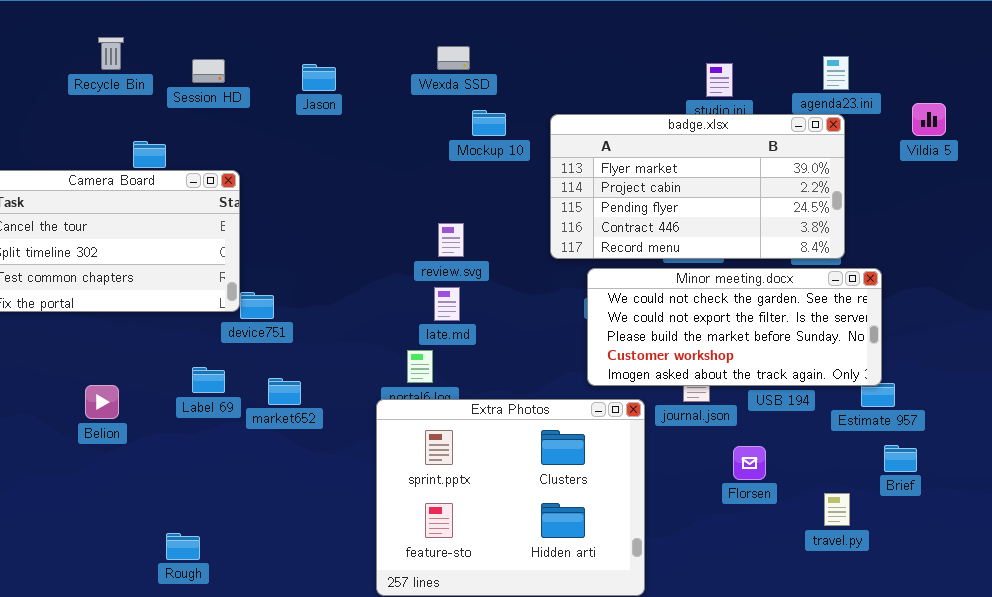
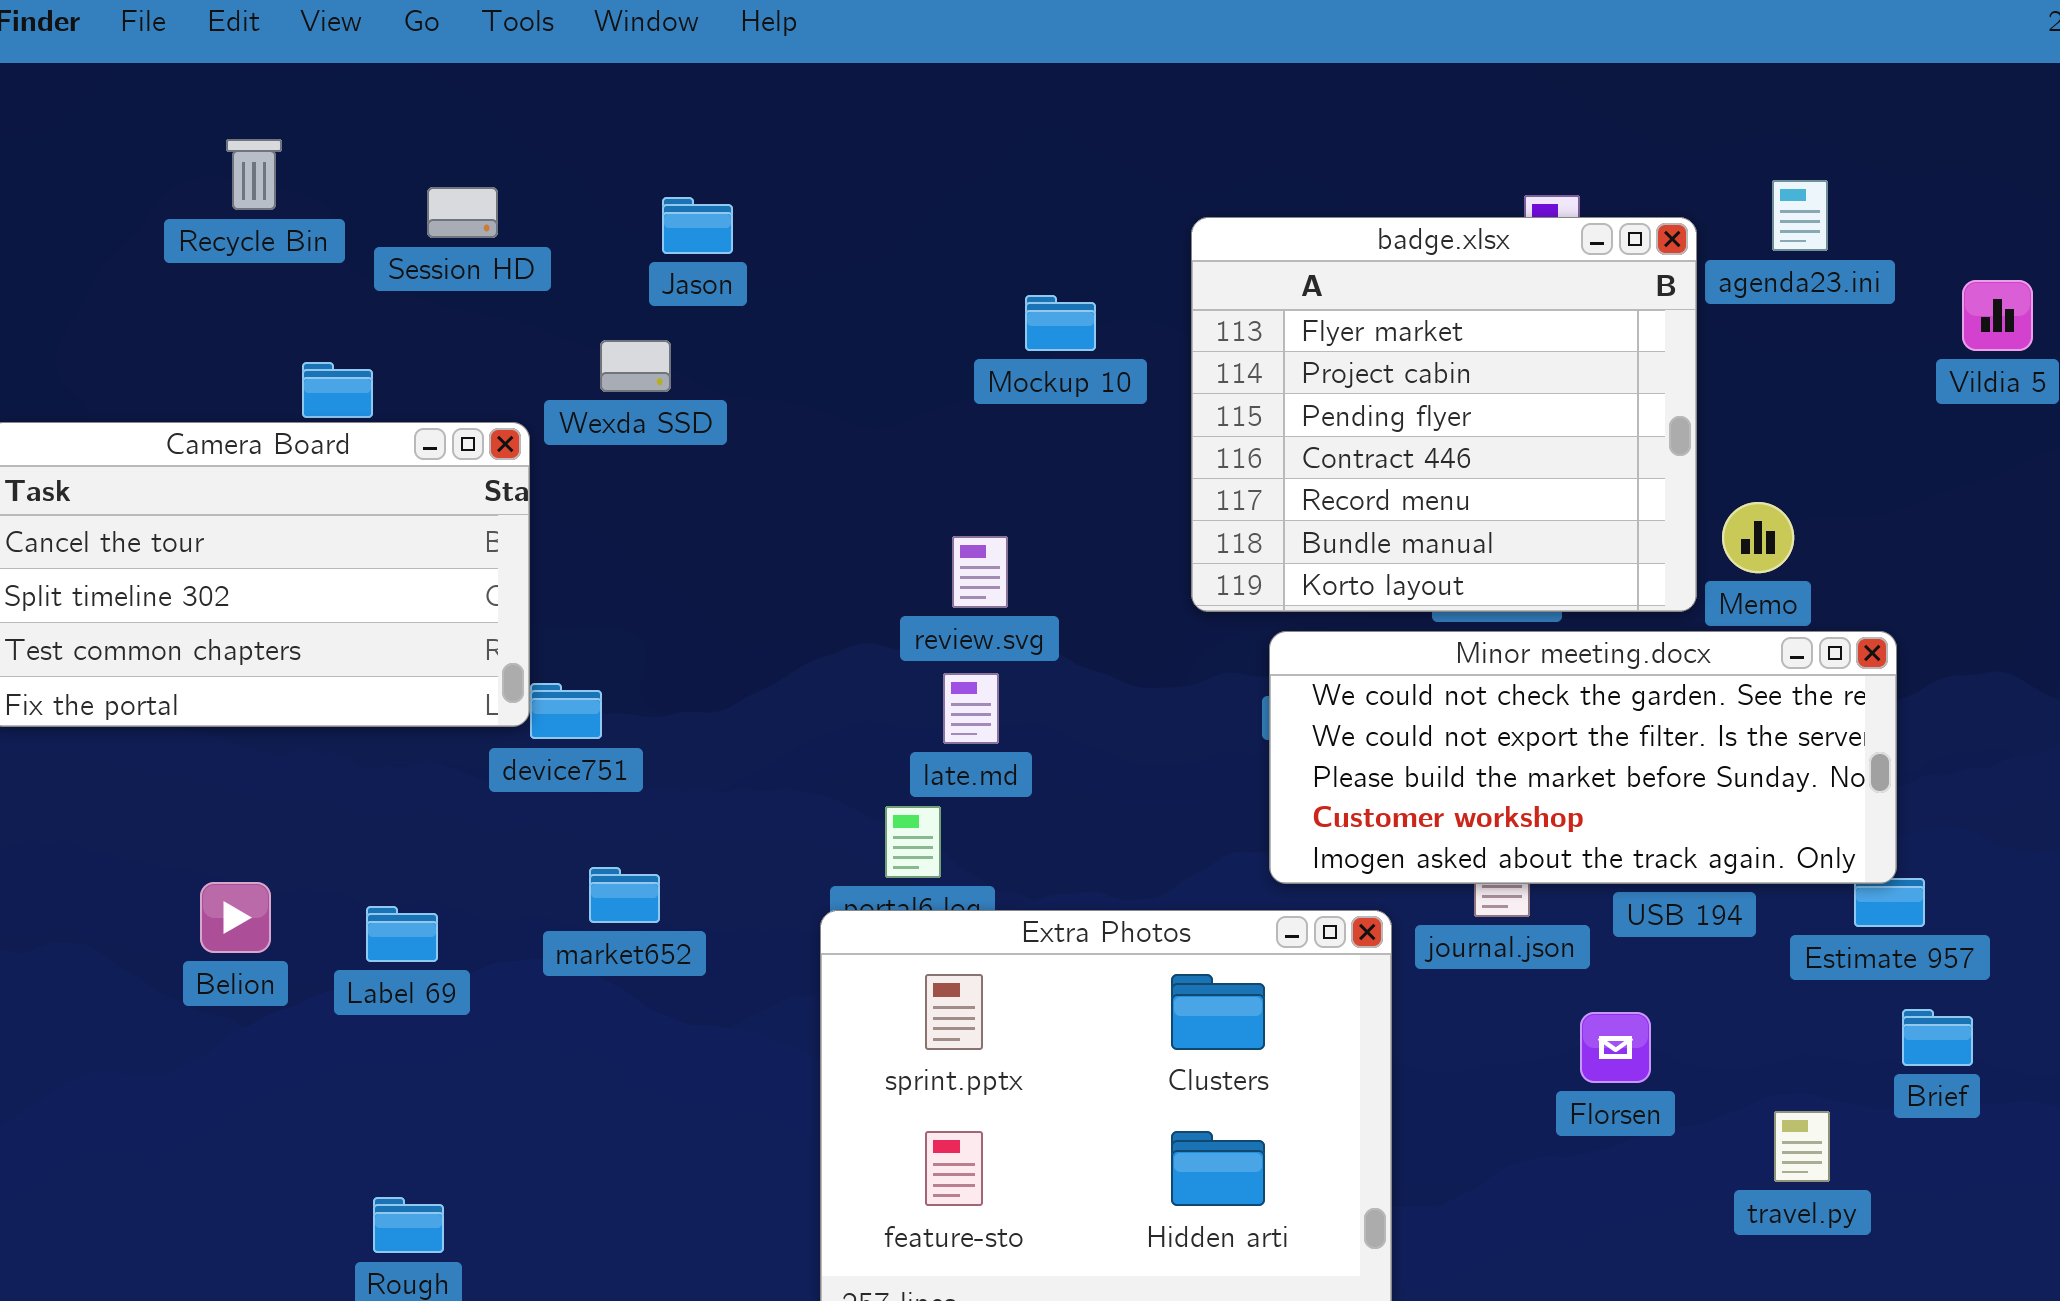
Wexda SSD: [437,46,470,70] -> [600,340,671,392], moved
badge.xlsx: [550,114,845,259] -> [1191,217,1697,612], resized
Label 69: [192,367,225,393] -> [366,906,438,962], moved

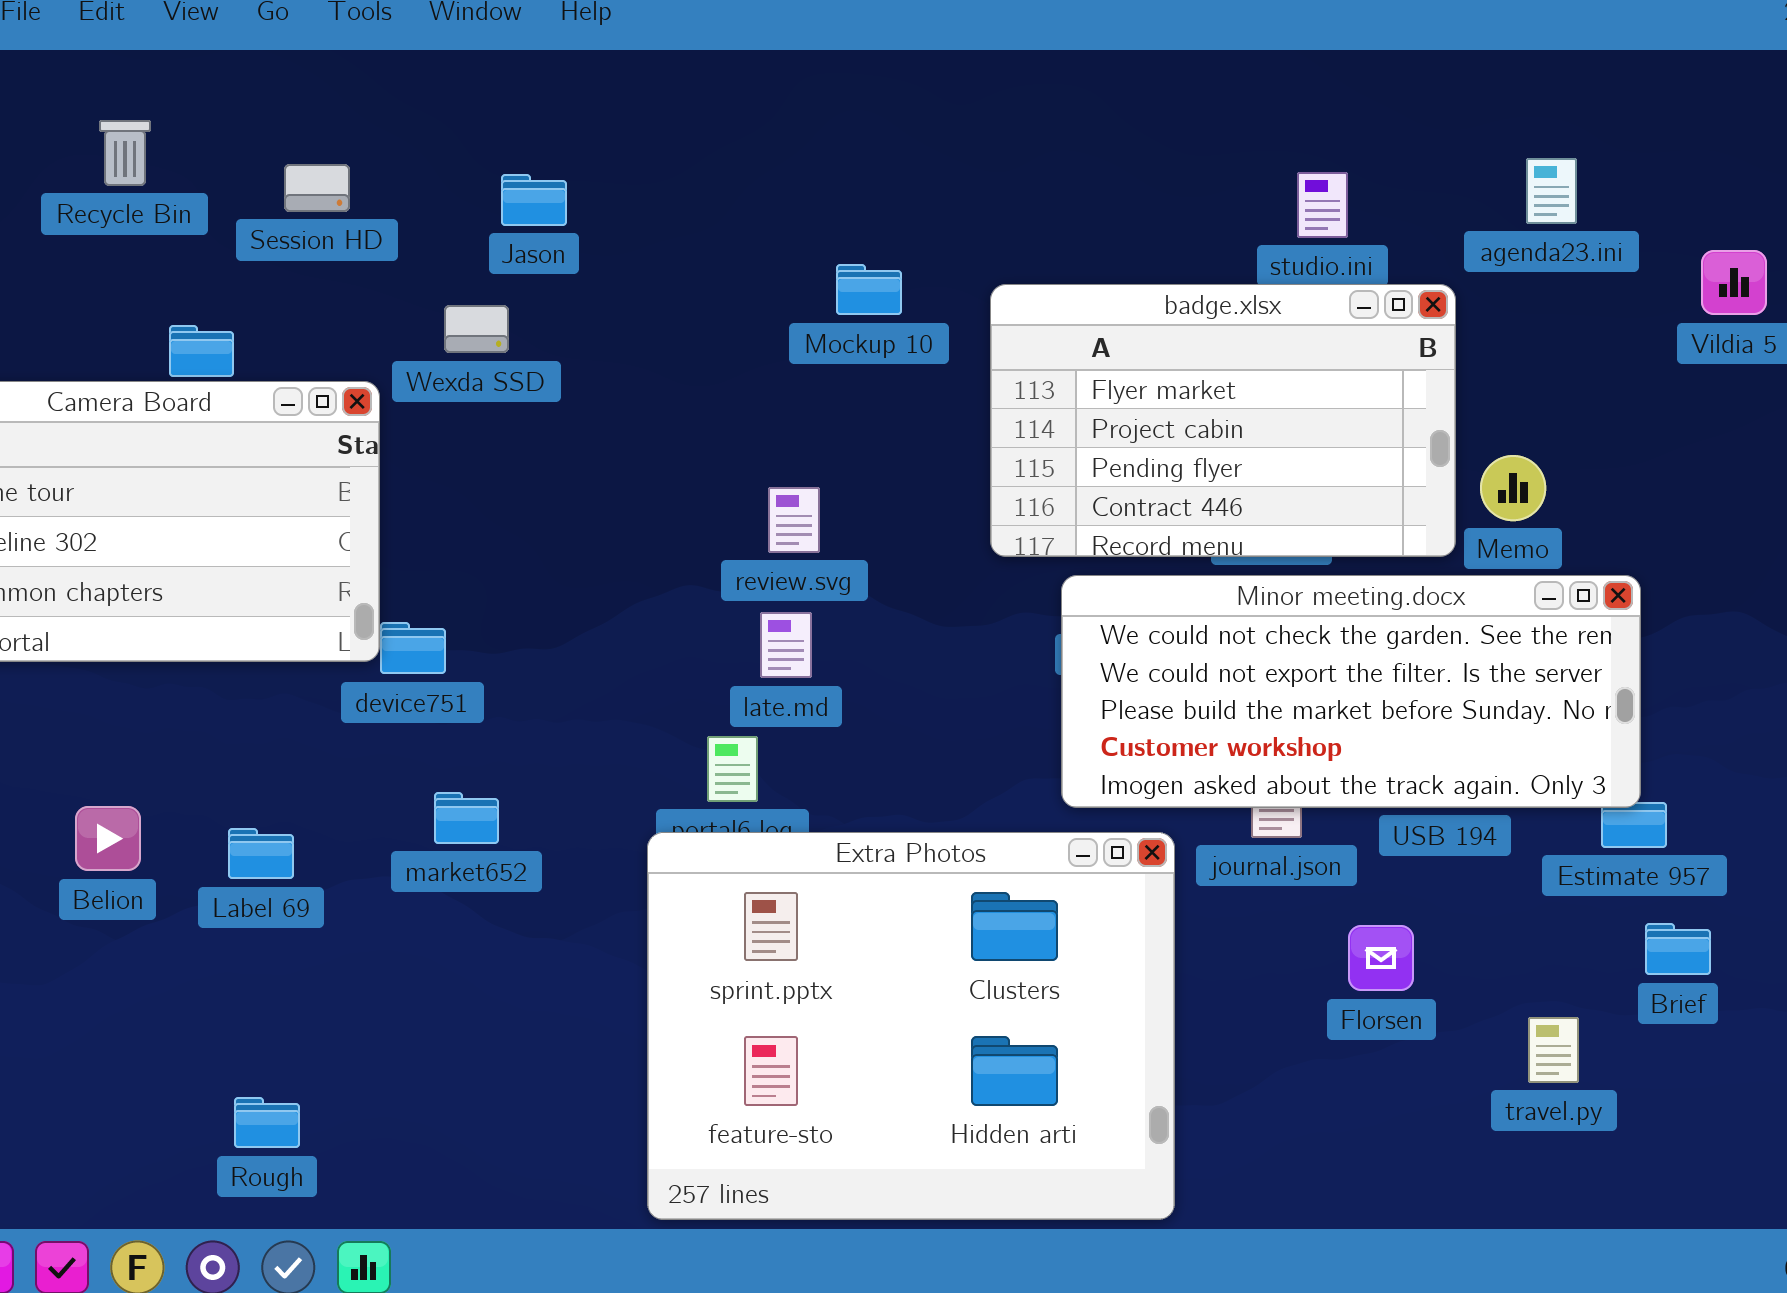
badge.xlsx: [1191,217,1697,612] -> [990,284,1456,557], resized

